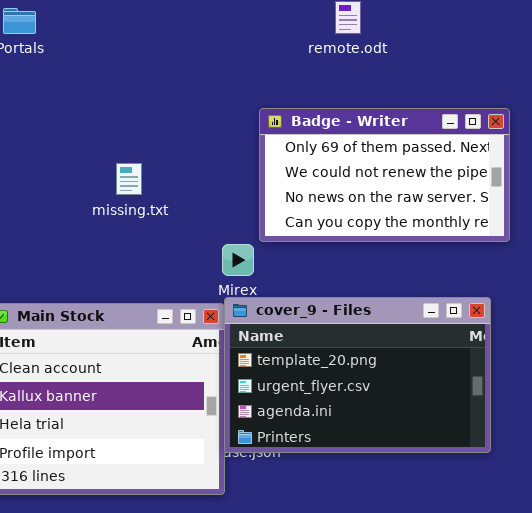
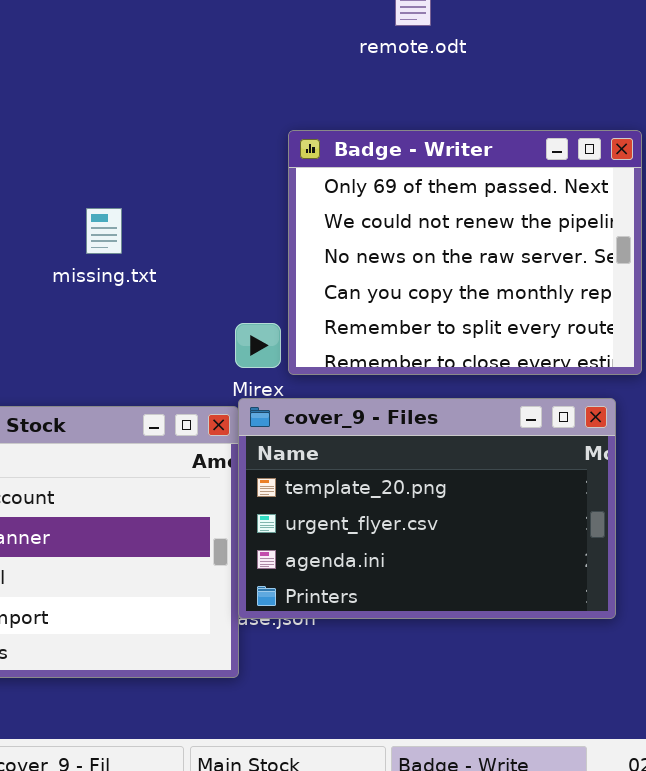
Badge - Writer: [259,108,510,242] -> [288,130,642,375], resized

